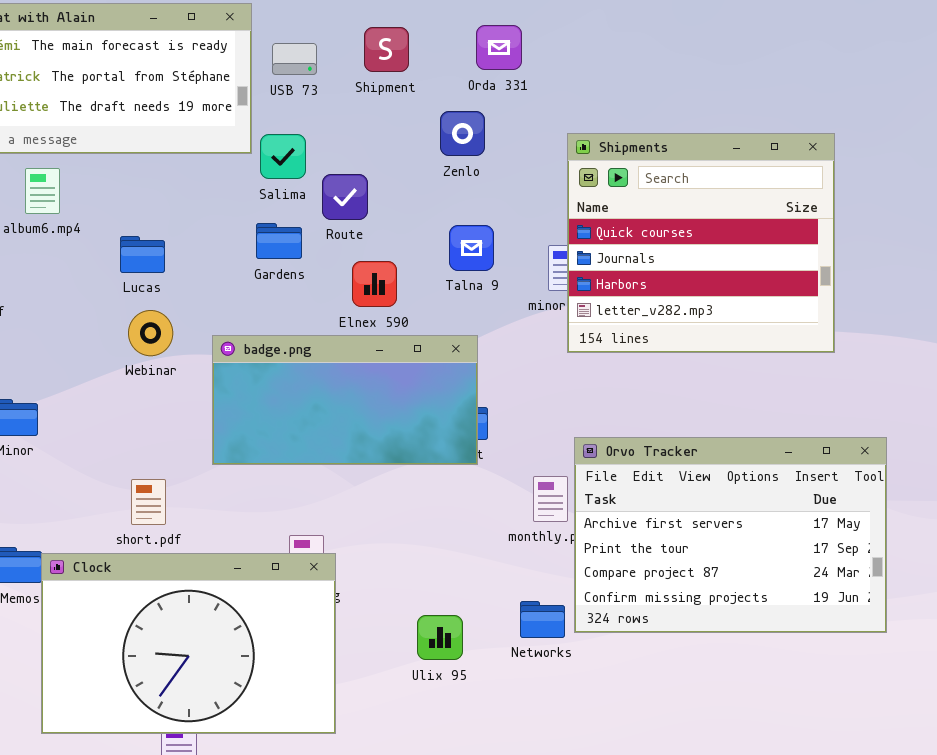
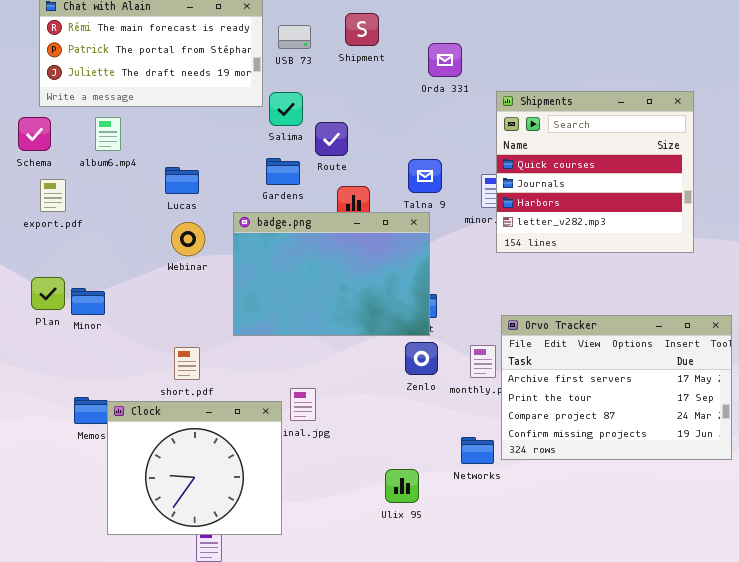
Orda 331: [476,25,522,70] -> [428,43,462,77], moved
Zenlo: [440,111,485,156] -> [405,342,438,375], moved
badge.png: [212,335,478,465] -> [233,212,430,336], resized
Clock: [41,553,336,734] -> [107,401,282,535], resized
Ulix 95: [417,615,463,660] -> [385,469,419,503], moved

